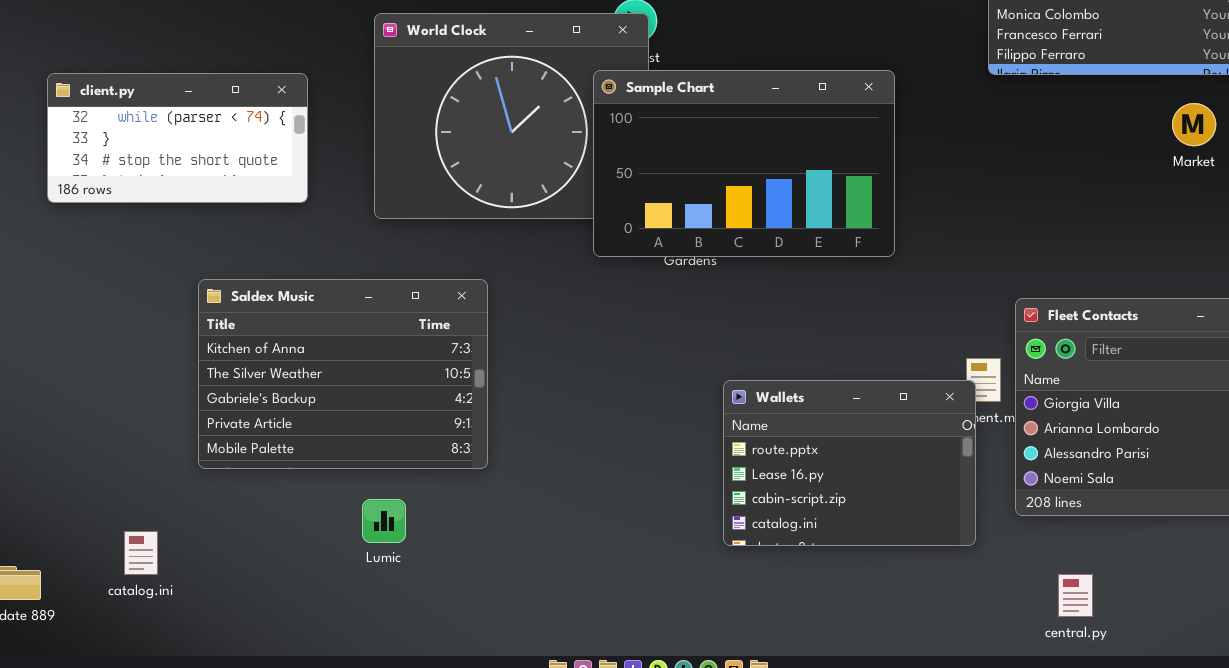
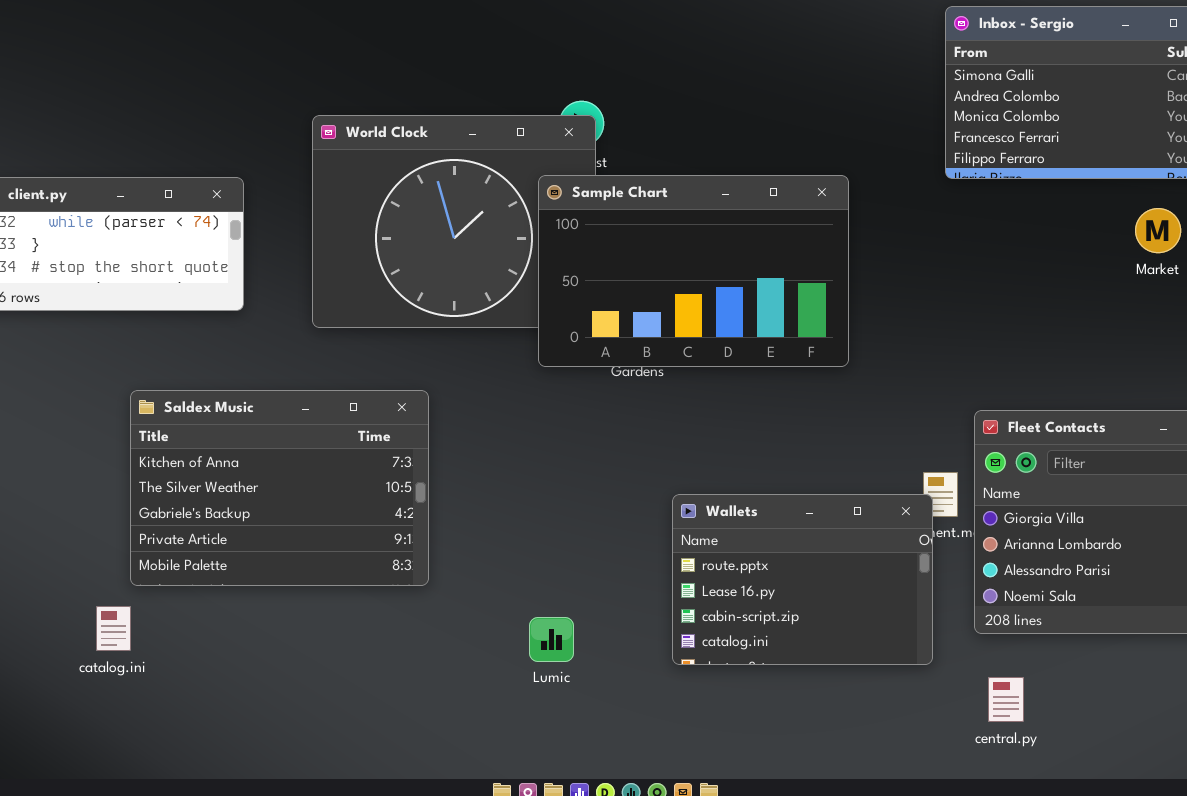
Lumic: [362,499,406,543] -> [529,617,574,662], moved
catalog.ini: [124,531,158,575] -> [96,606,131,651], moved
central.py: [1058,574,1093,617] -> [988,677,1024,722], moved

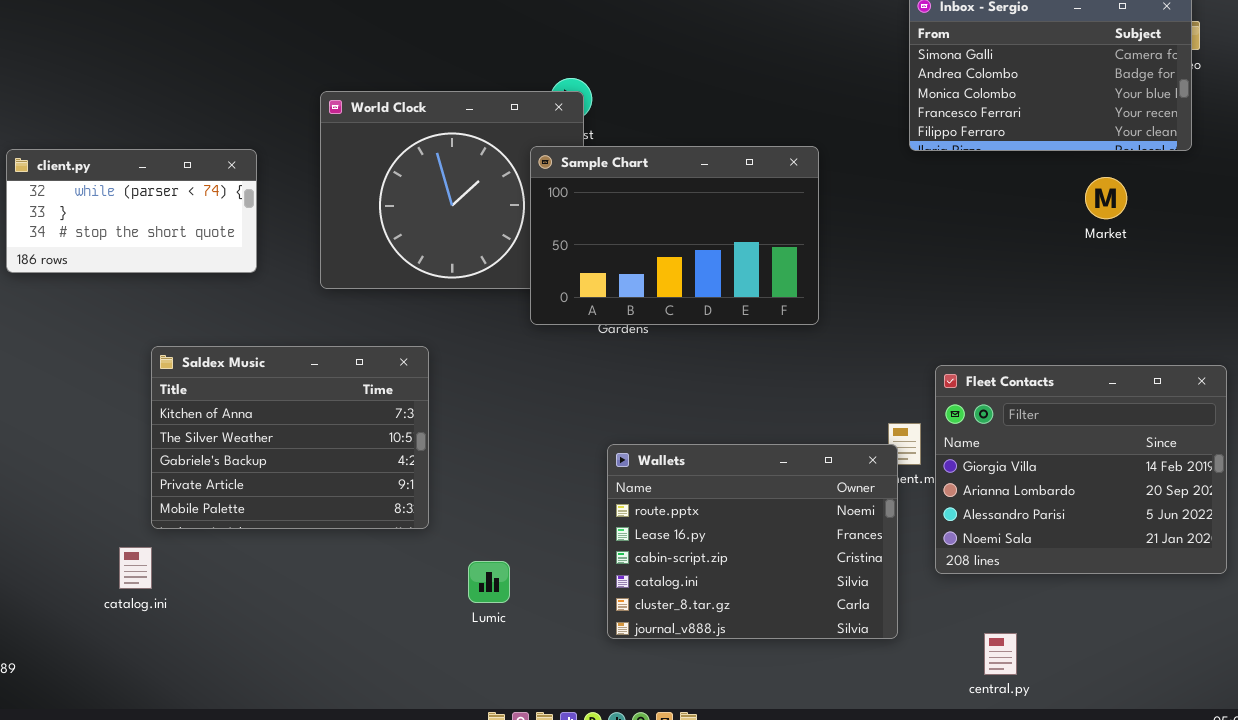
Wallets: [672,494,933,665] -> [607,444,898,639], resized
Lumic: [529,617,574,662] -> [468,561,510,603], moved
central.py: [988,677,1024,722] -> [984,633,1017,675], moved

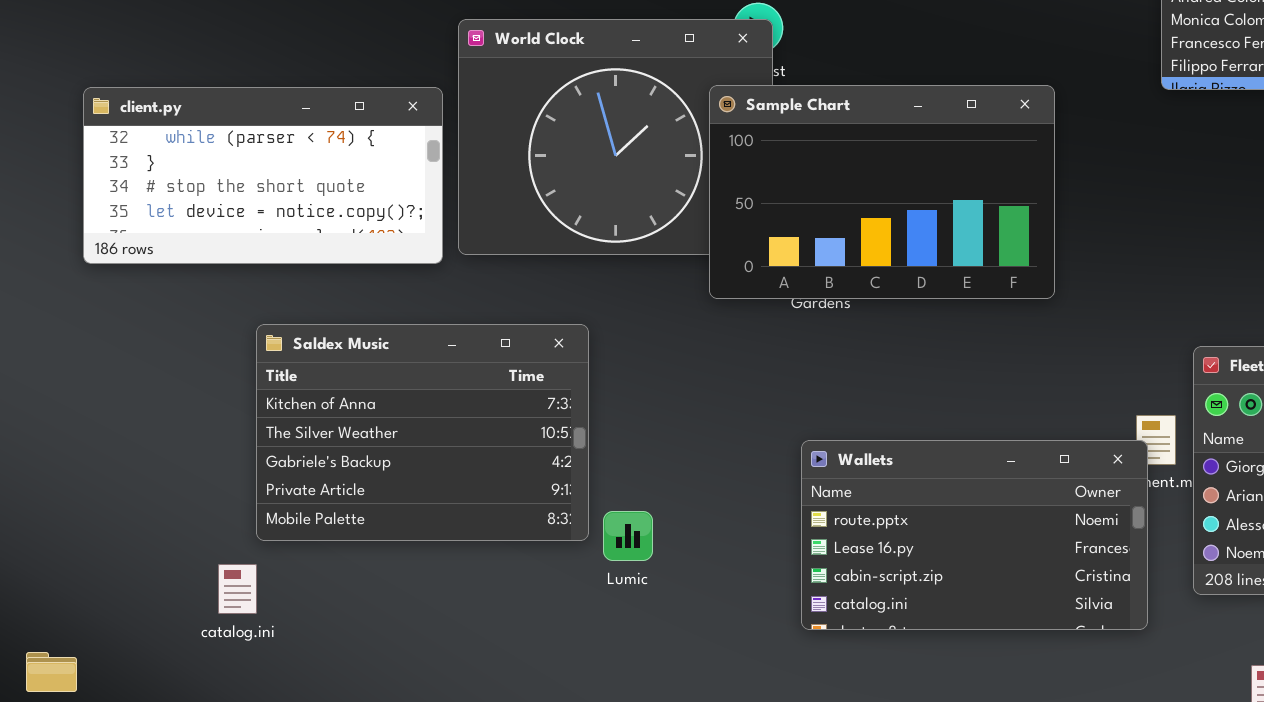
client.py: [6,149,257,273] -> [83,87,443,264], resized
Wallets: [607,444,898,639] -> [801,440,1148,630], resized
Lumic: [468,561,510,603] -> [603,511,653,561], moved

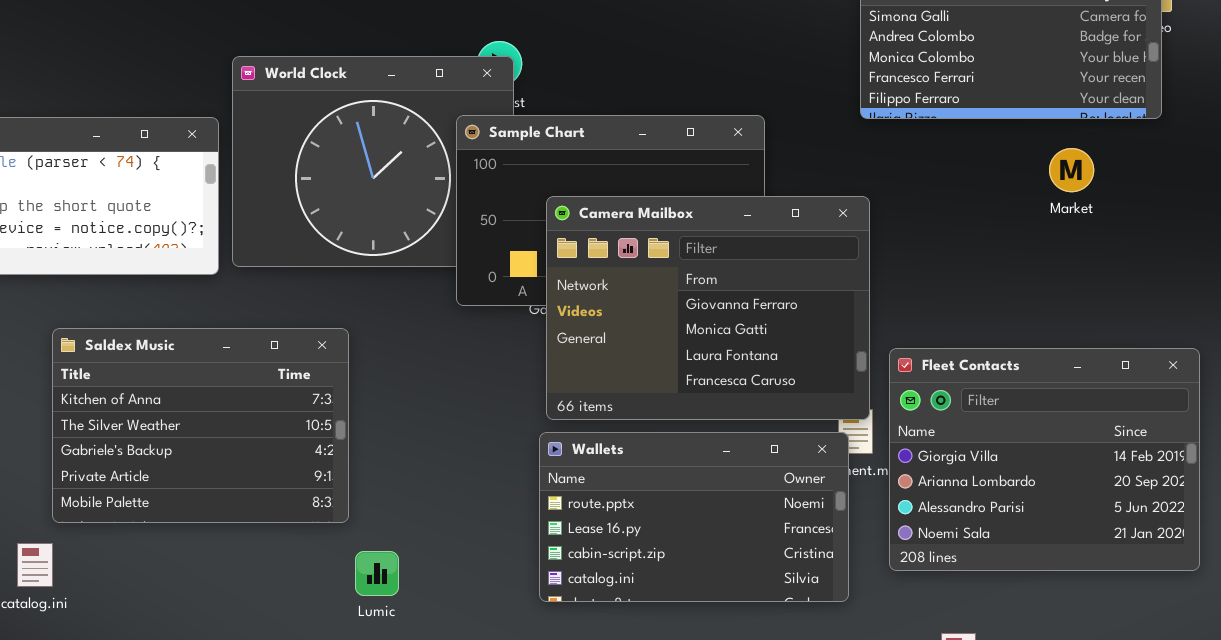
Camera Mailbox: none -> [546,196,870,420], opened
Lumic: [603,511,653,561] -> [355,551,399,596], moved

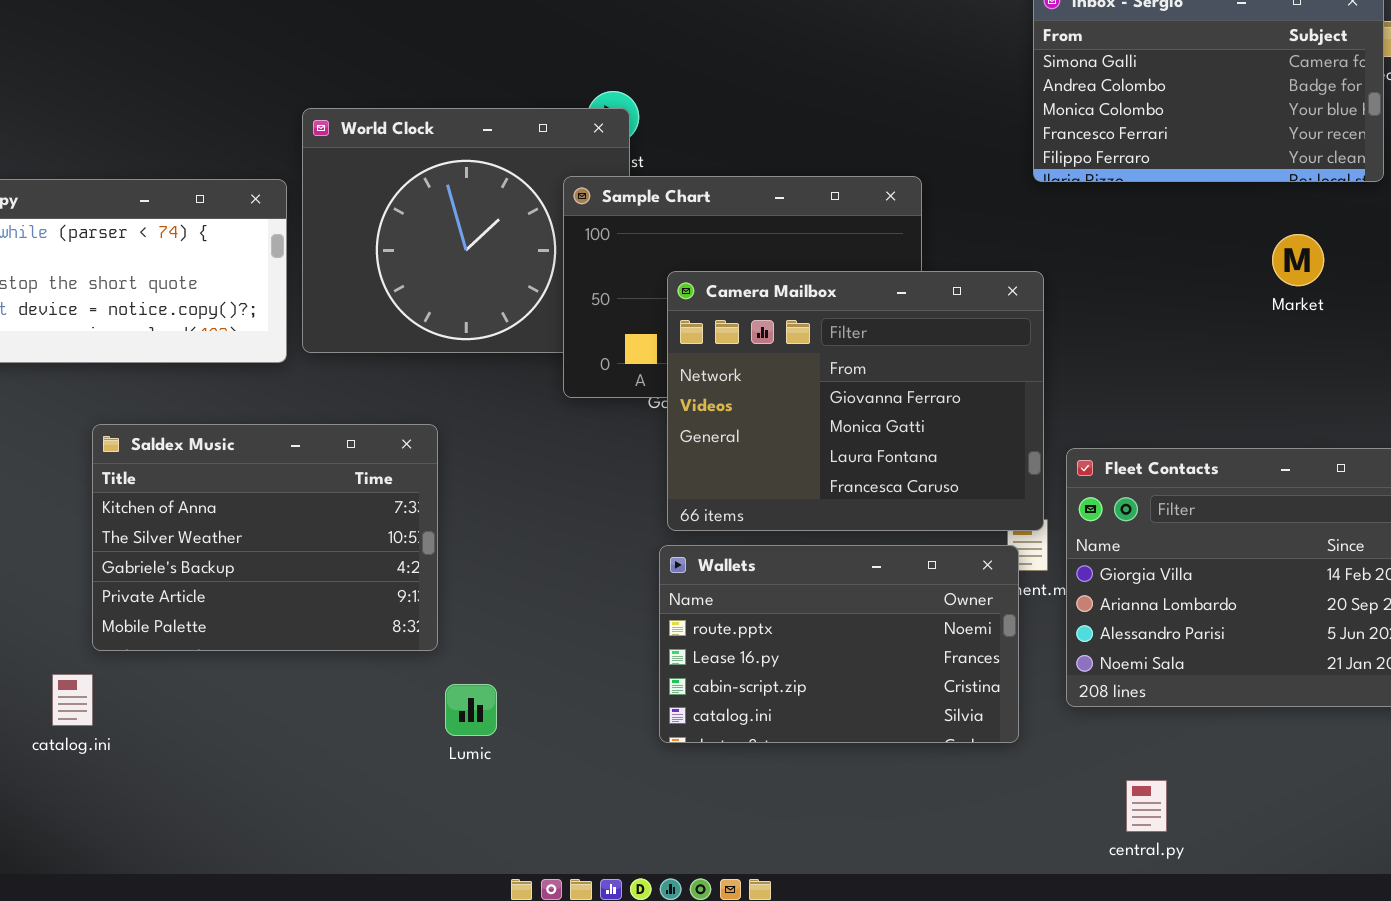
Market: [1049,148,1094,192] -> [1272,234,1324,286], moved

